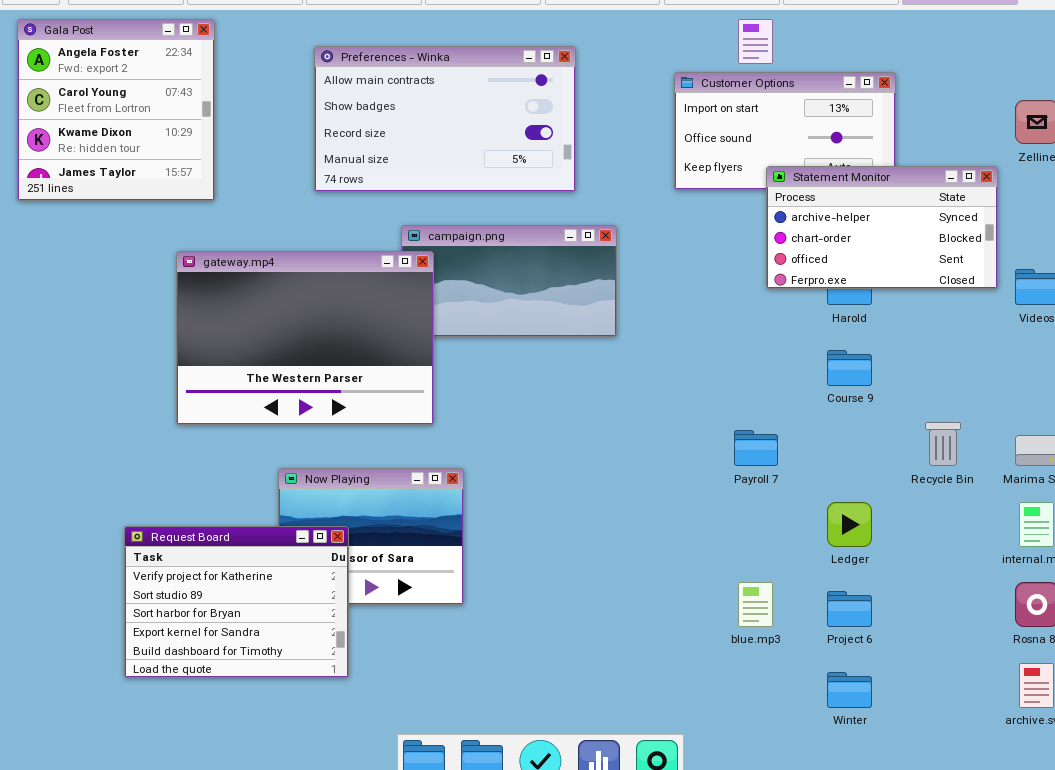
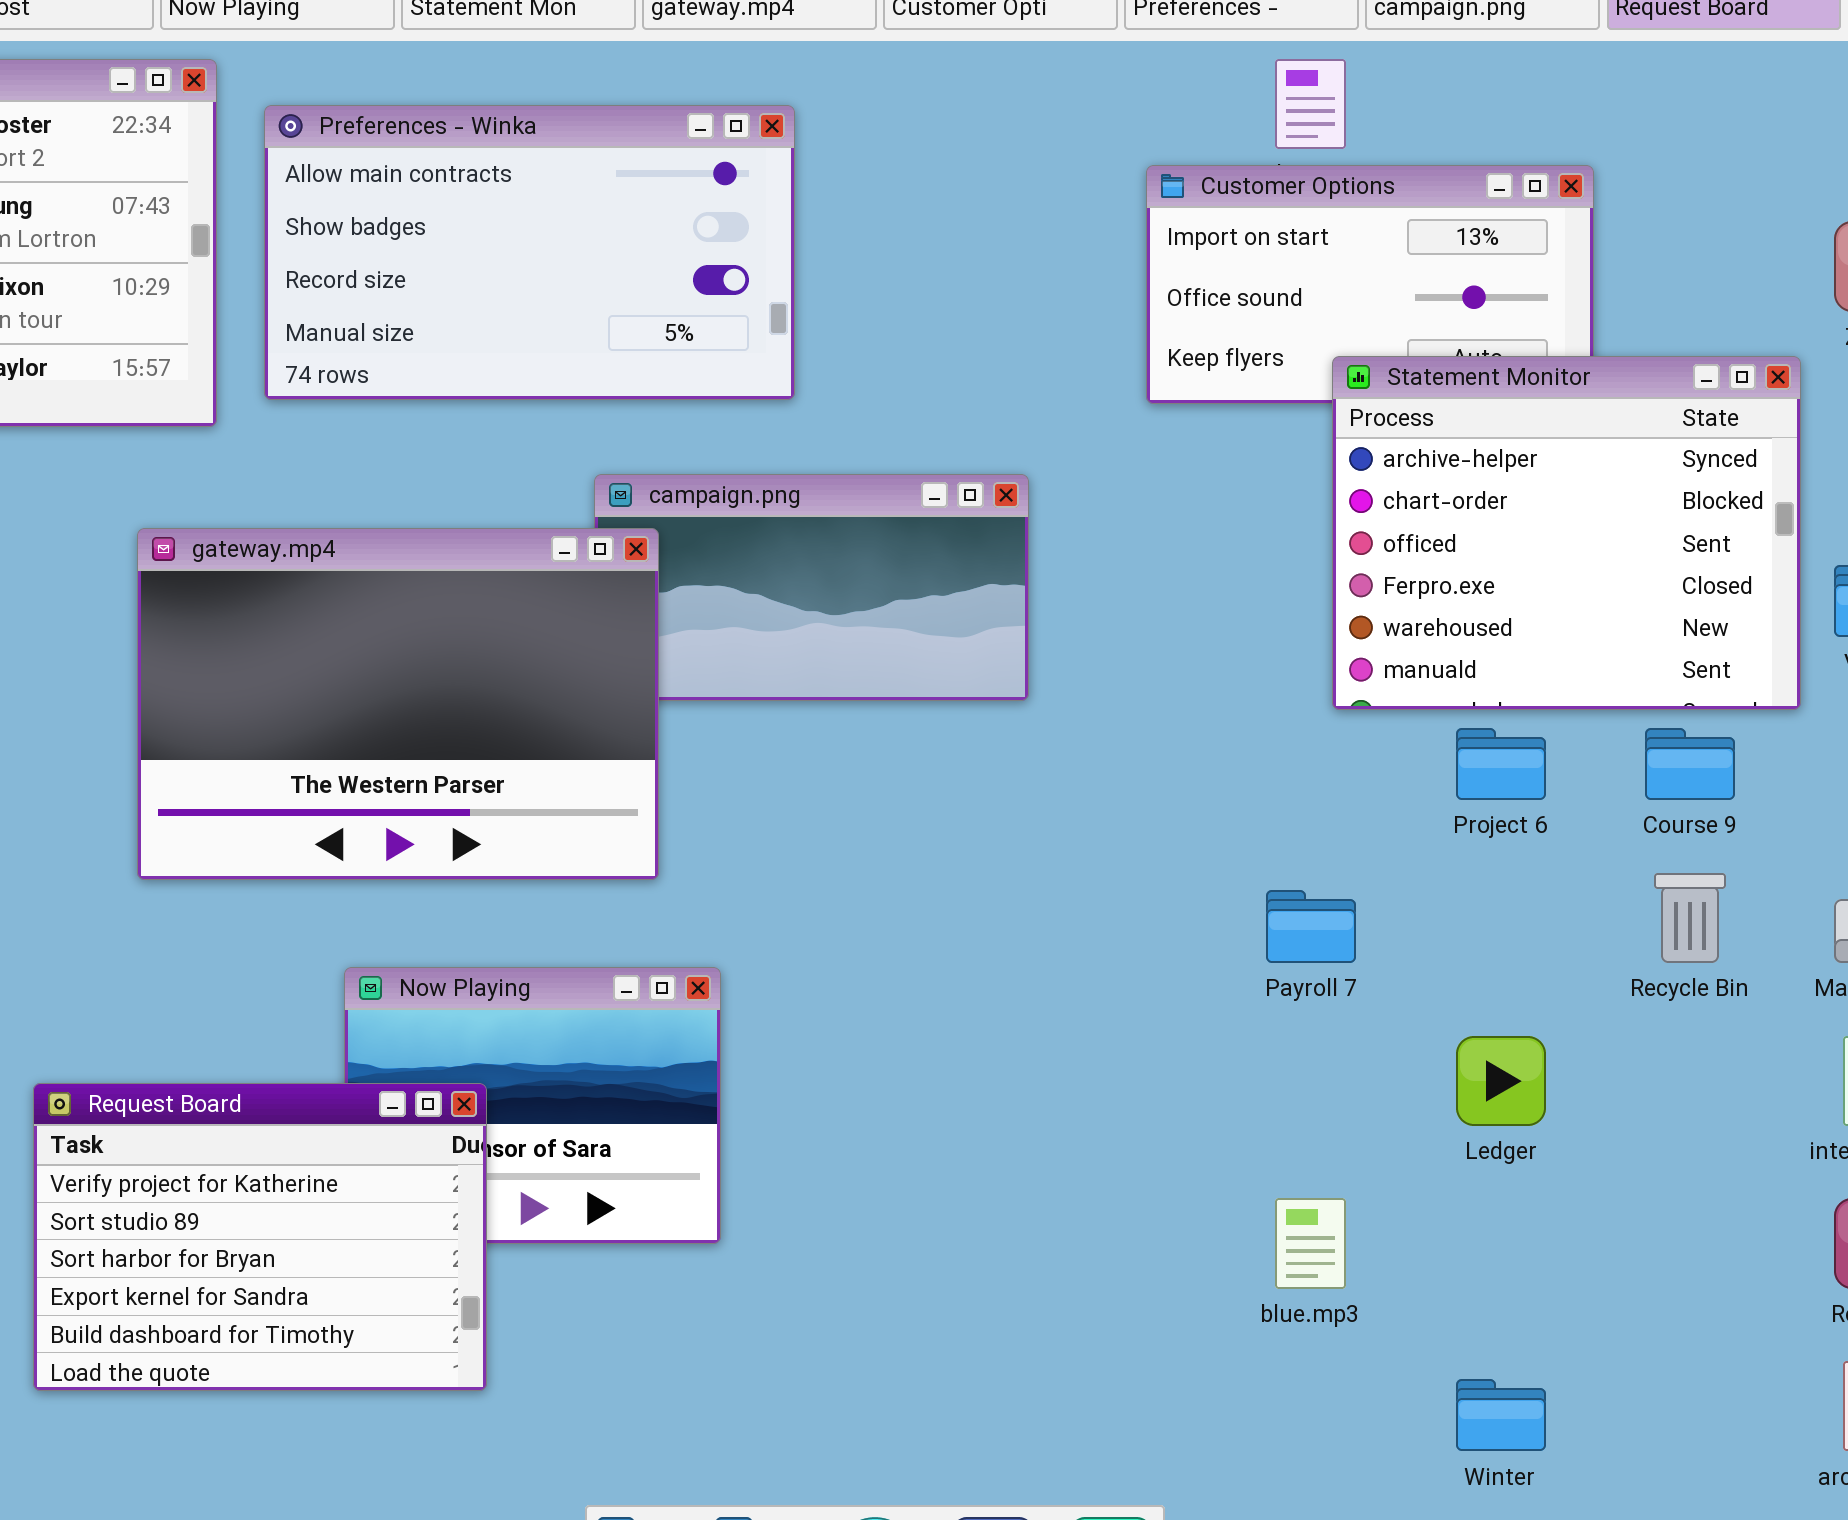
Preferences - Winka: [314,46,576,192] -> [264,105,795,400], moved
Statement Monitor: [766,166,998,289] -> [1332,356,1801,710], resized
Course 9: [827,350,872,386] -> [1645,728,1735,800], moved
Project 6: [827,591,872,627] -> [1456,728,1546,800], moved

